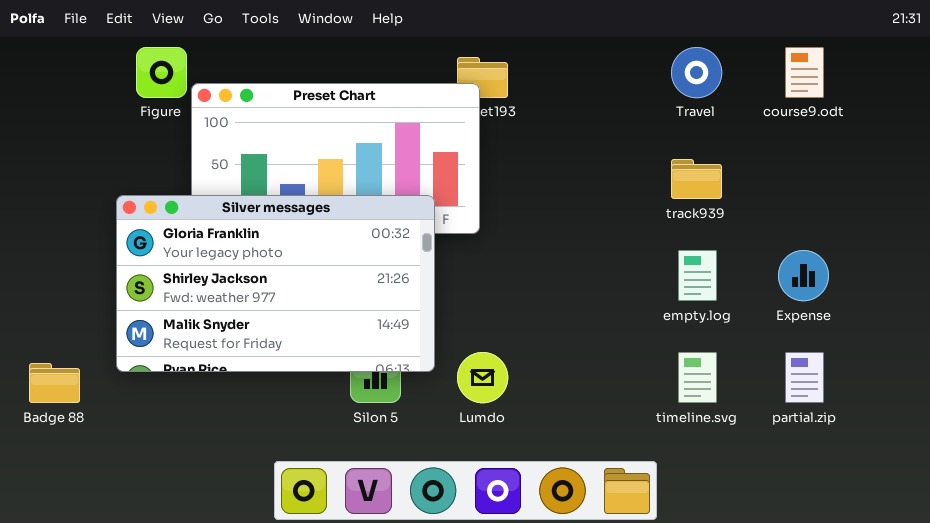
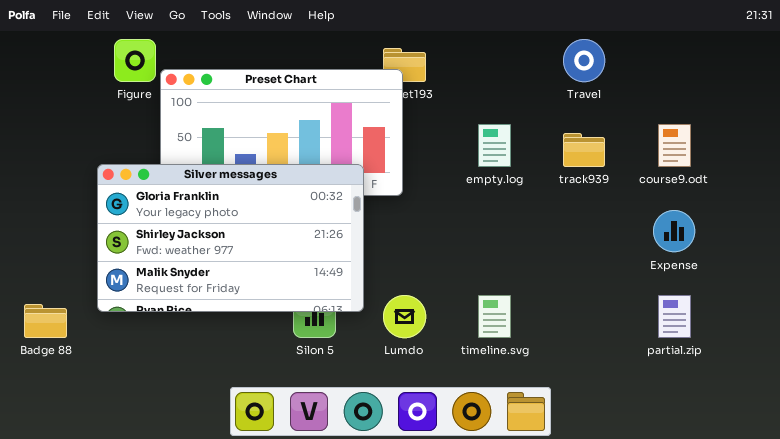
course9.odt: [785,47,824,98] -> [658,124,691,167], moved
empty.log: [678,250,717,301] -> [478,124,511,167], moved
timeline.svg: [678,352,717,403] -> [478,295,511,338], moved

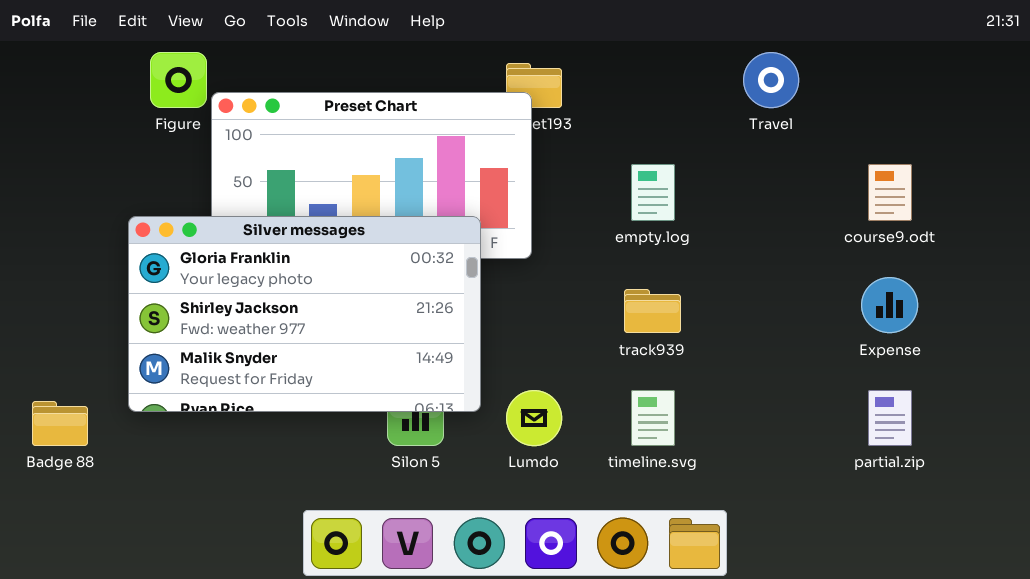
track939: [563,133,605,167] -> [624,289,681,333], moved

